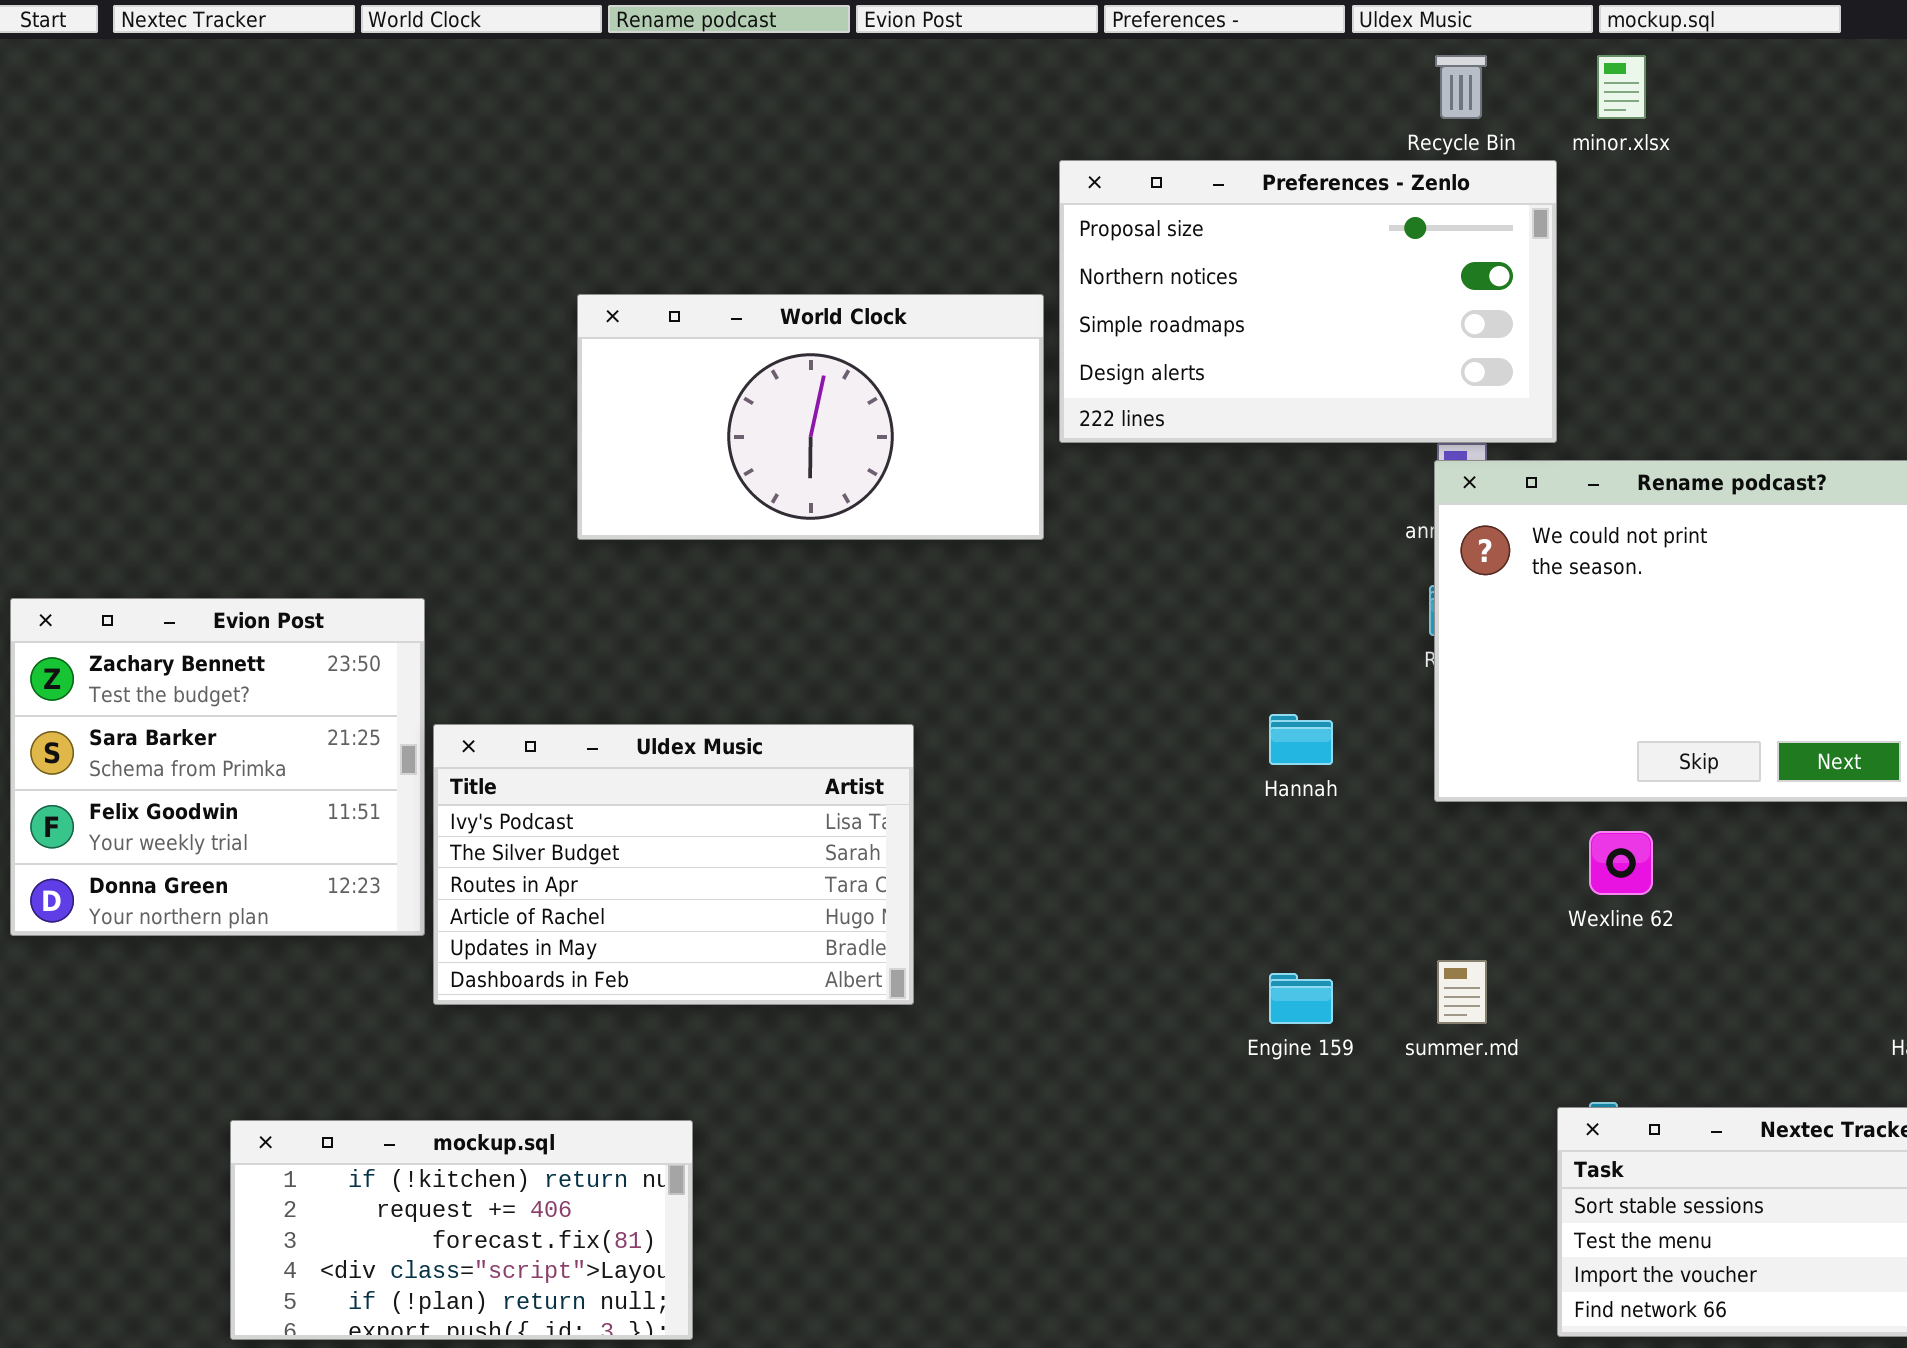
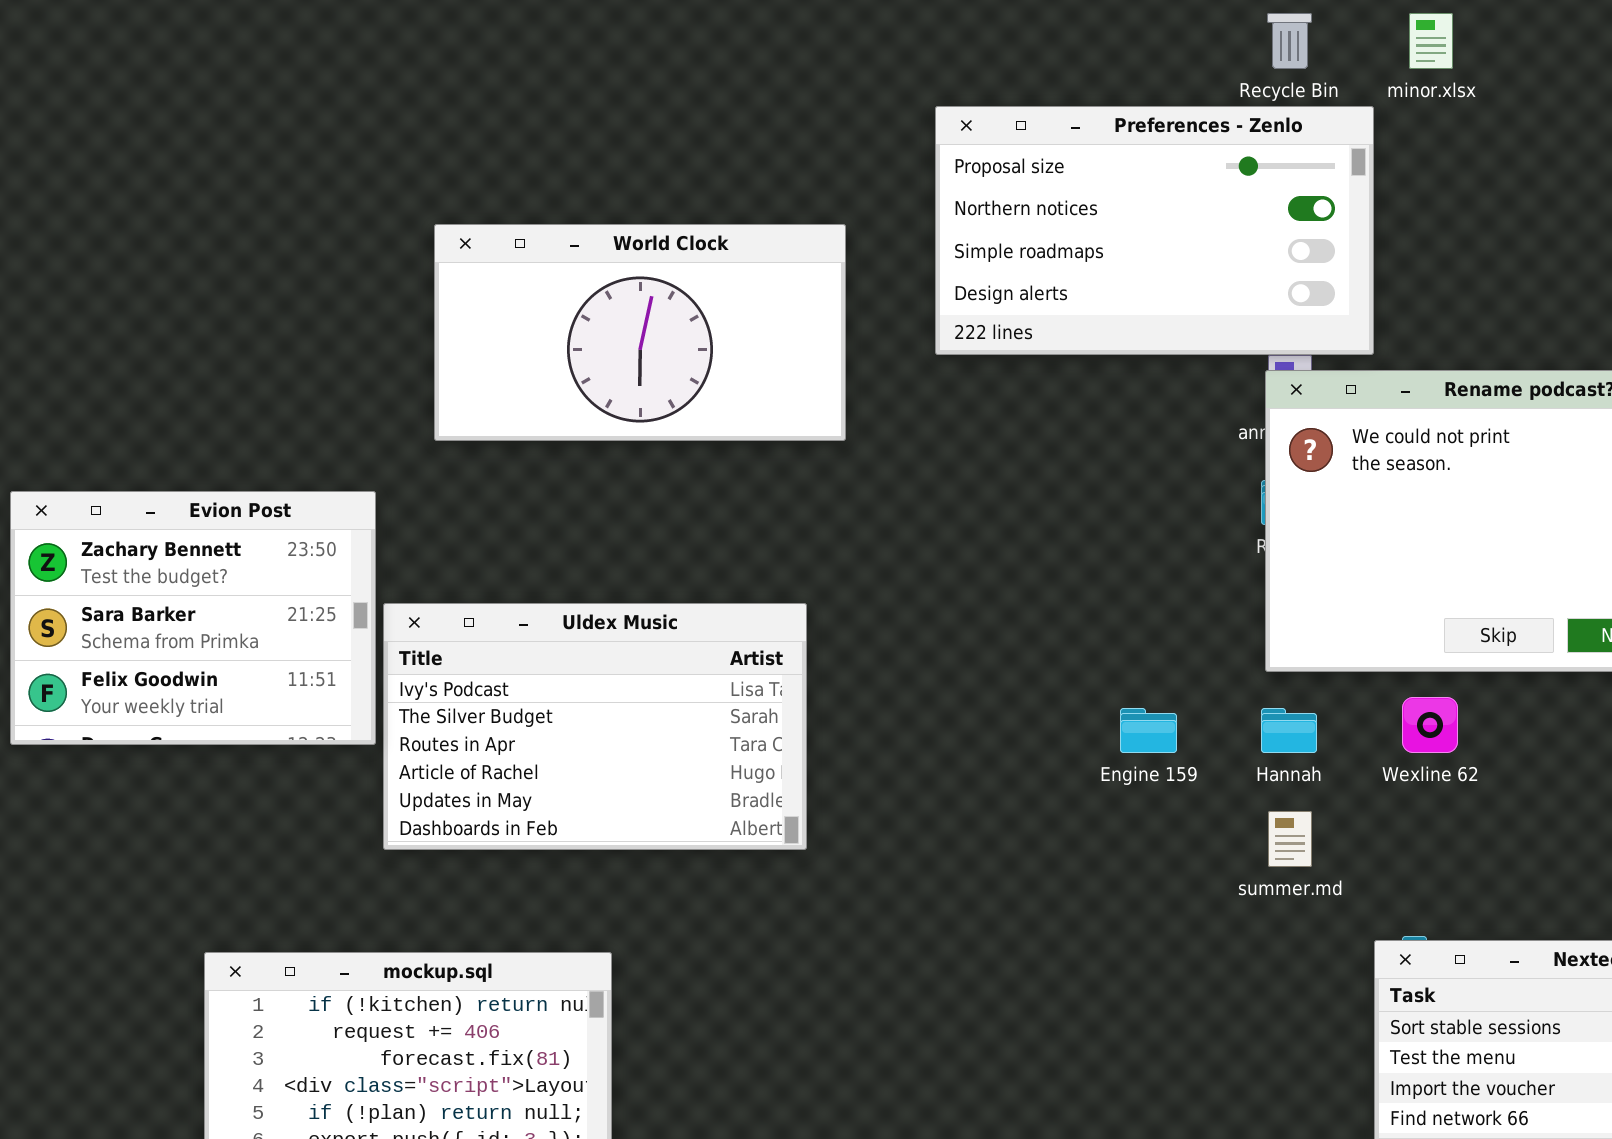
World Clock: [577,294,1044,540] -> [434,224,846,441], moved
Evion Post: [10,598,425,936] -> [10,491,376,745], resized
Hannah: [1269,714,1333,765] -> [1261,708,1317,753], moved
Engine 159: [1269,973,1333,1024] -> [1120,708,1177,753], moved

